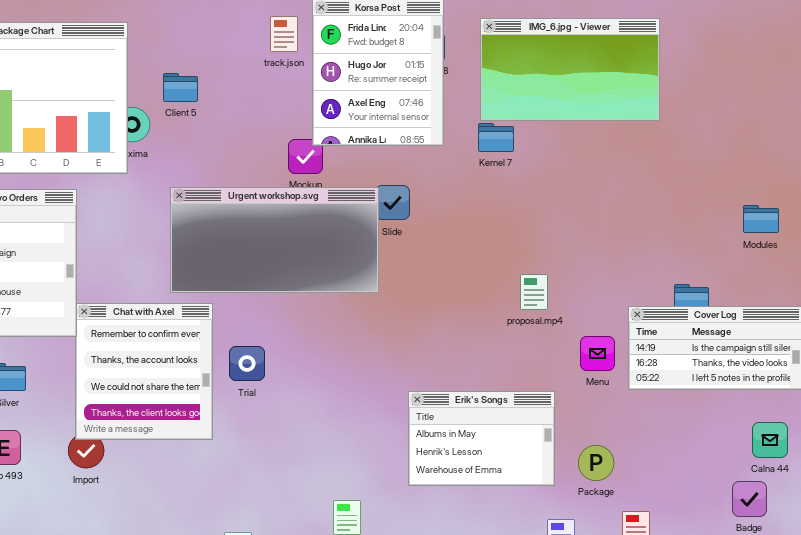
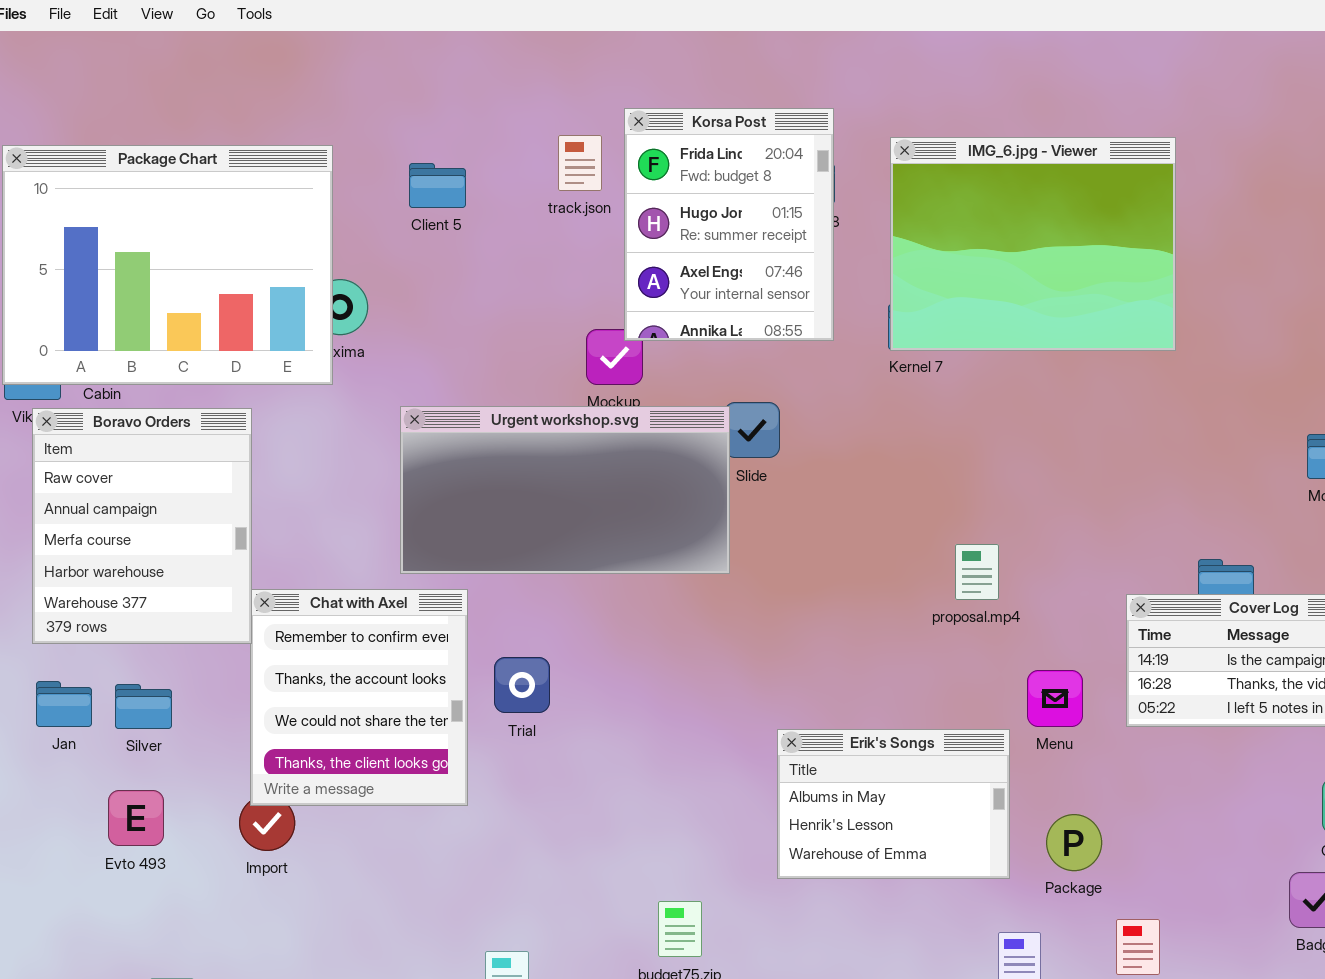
IMG_6.jpg - Viewer: [480,18,660,121] -> [890,137,1176,351], resized
Client 5: [163,73,198,102] -> [409,163,466,208], moved
Menu: [580,336,615,371] -> [1027,670,1083,727], moved

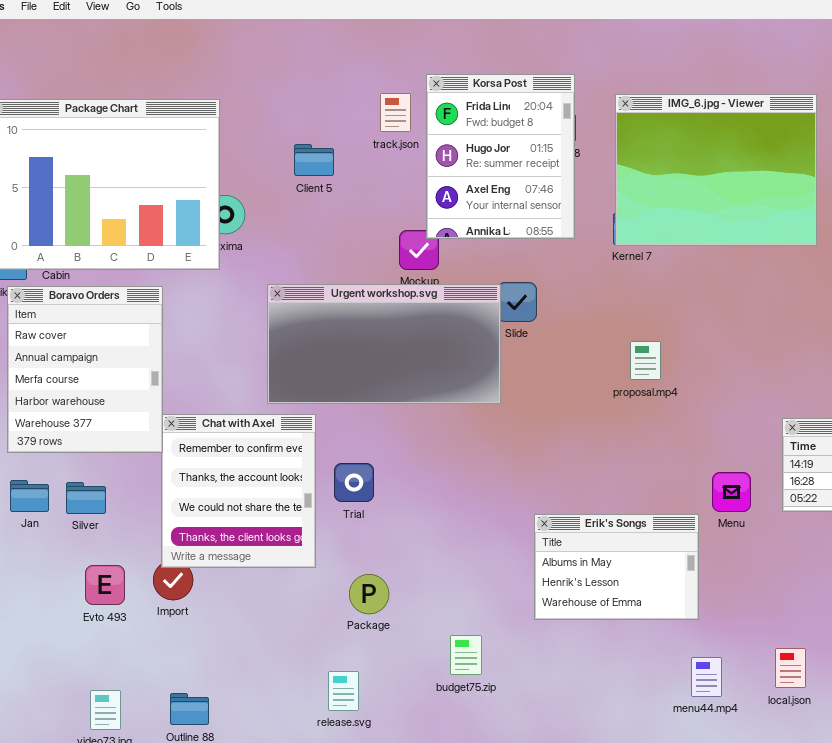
Client 5: [409,163,466,208] -> [294,144,334,176], moved
proposal.mp4: [955,544,999,600] -> [630,341,661,380], moved
Evto 493: [108,790,164,846] -> [85,565,125,605], moved
Package: [1046,814,1102,871] -> [349,574,389,614], moved

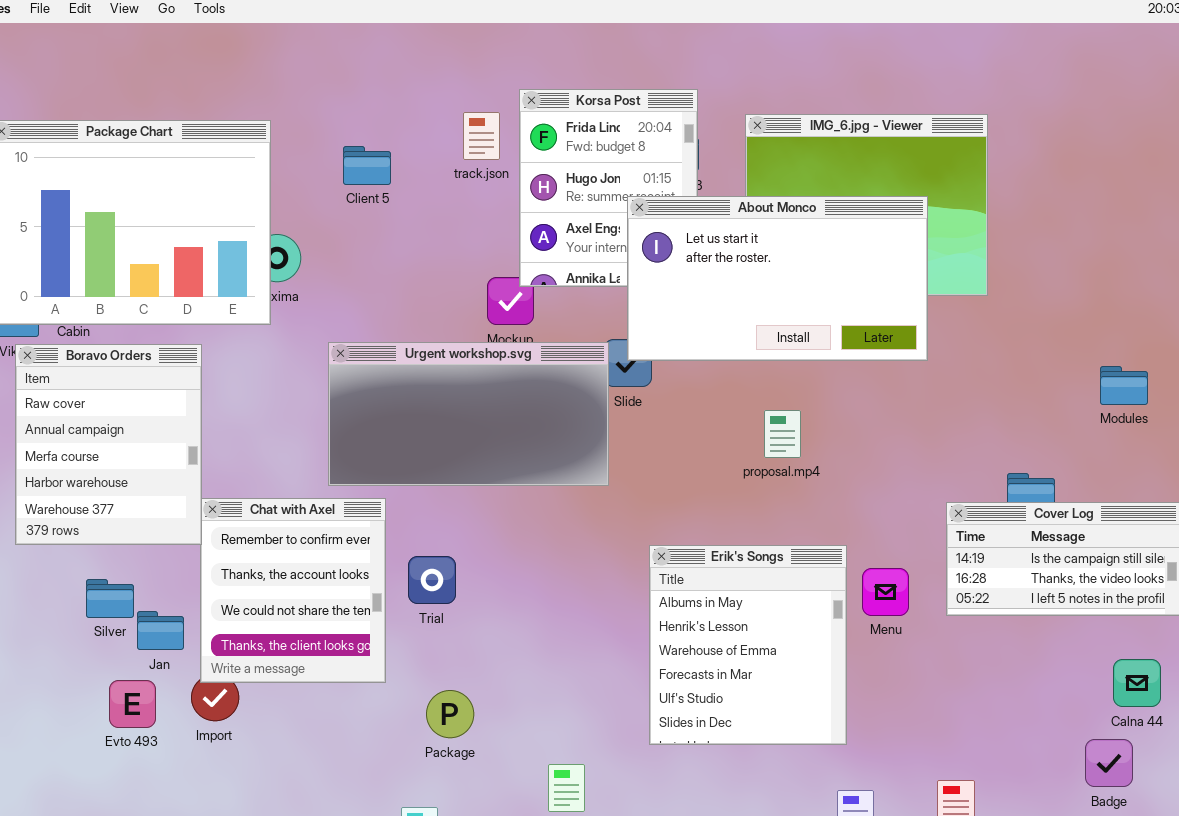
Client 5: [294,144,334,176] -> [343,146,391,185], moved
About Monco: none -> [627,196,928,361], opened
Jan: [10,480,49,512] -> [137,611,184,650], moved
Erik's Songs: [534,514,699,620] -> [649,545,847,745], resized

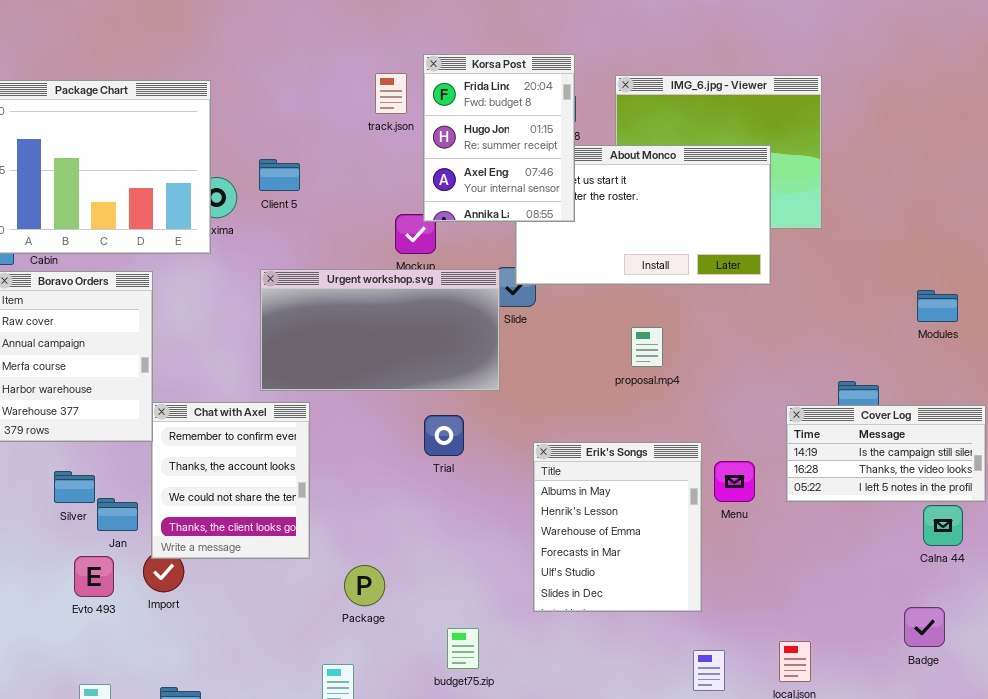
Korsa Post: [519,89,698,287] -> [423,54,575,222], raised
Client 5: [343,146,391,185] -> [259,159,300,191], moved
Trial: [408,556,456,604] -> [424,415,464,456], moved
Calna 44: [1113,659,1161,707] -> [923,505,963,546], moved

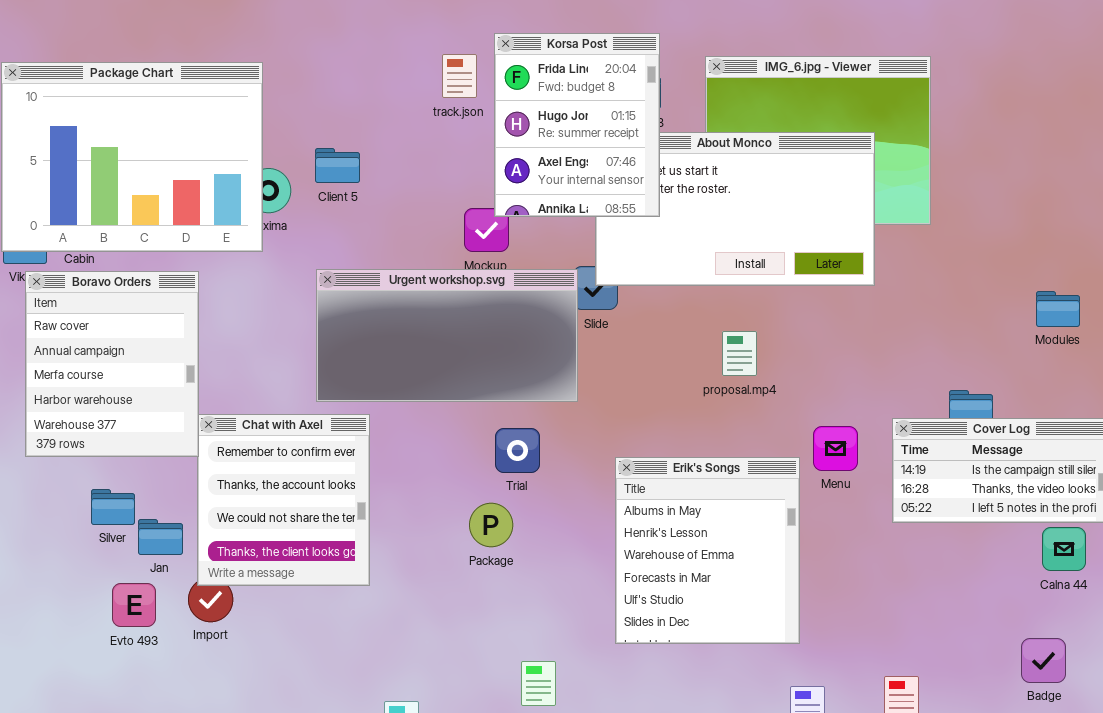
Menu: [714,461,755,502] -> [813,426,858,471], moved
Package: [344,565,385,606] -> [469,503,513,547], moved

